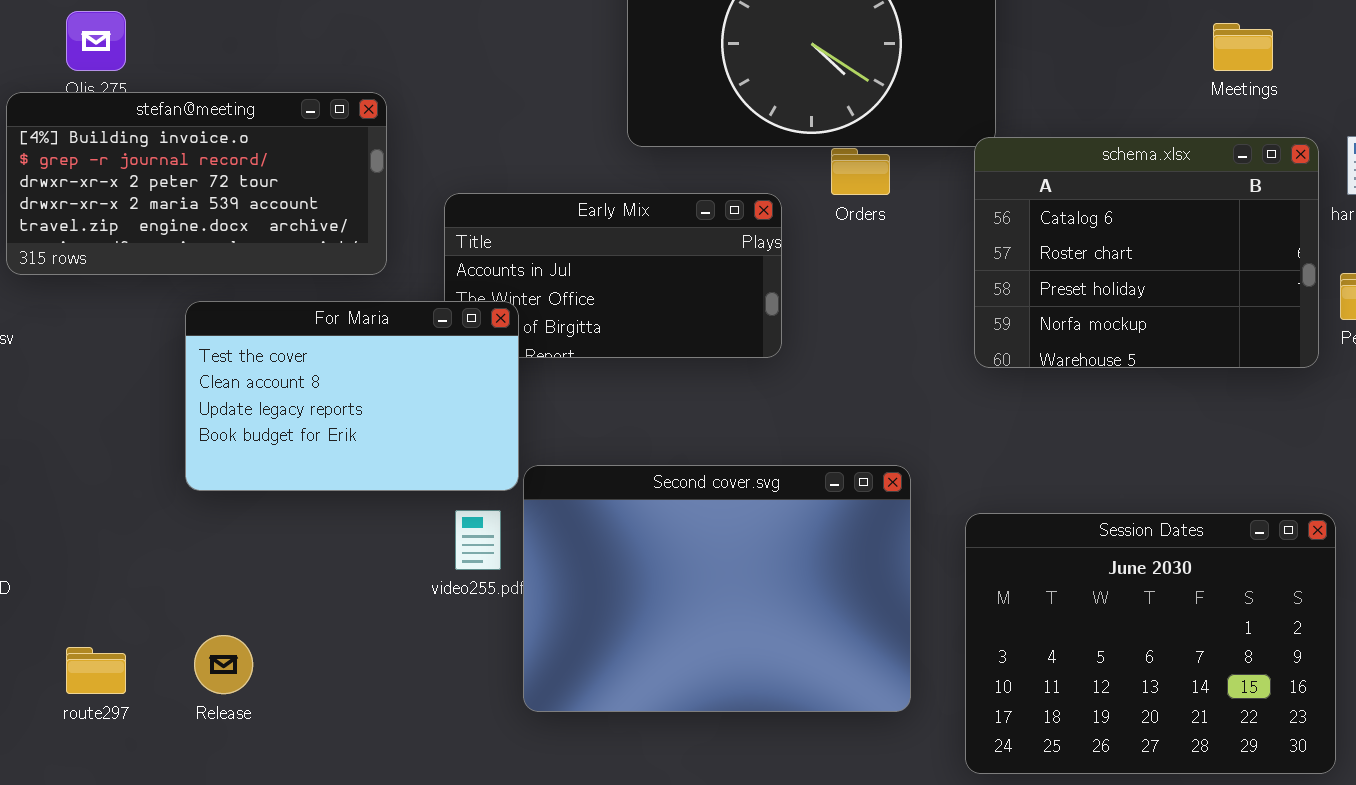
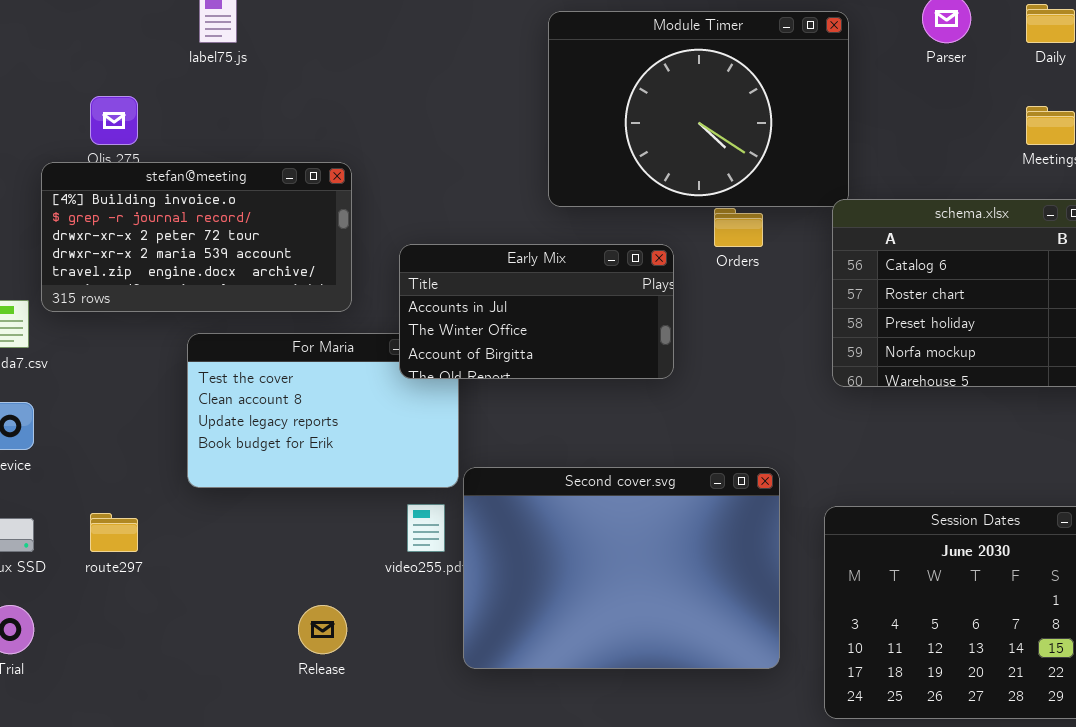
Early Mix: [444,193,782,358] -> [399,244,674,379], raised
Release: [194,635,253,694] -> [298,605,347,654], moved
route297: [66,647,126,694] -> [90,513,138,552], moved

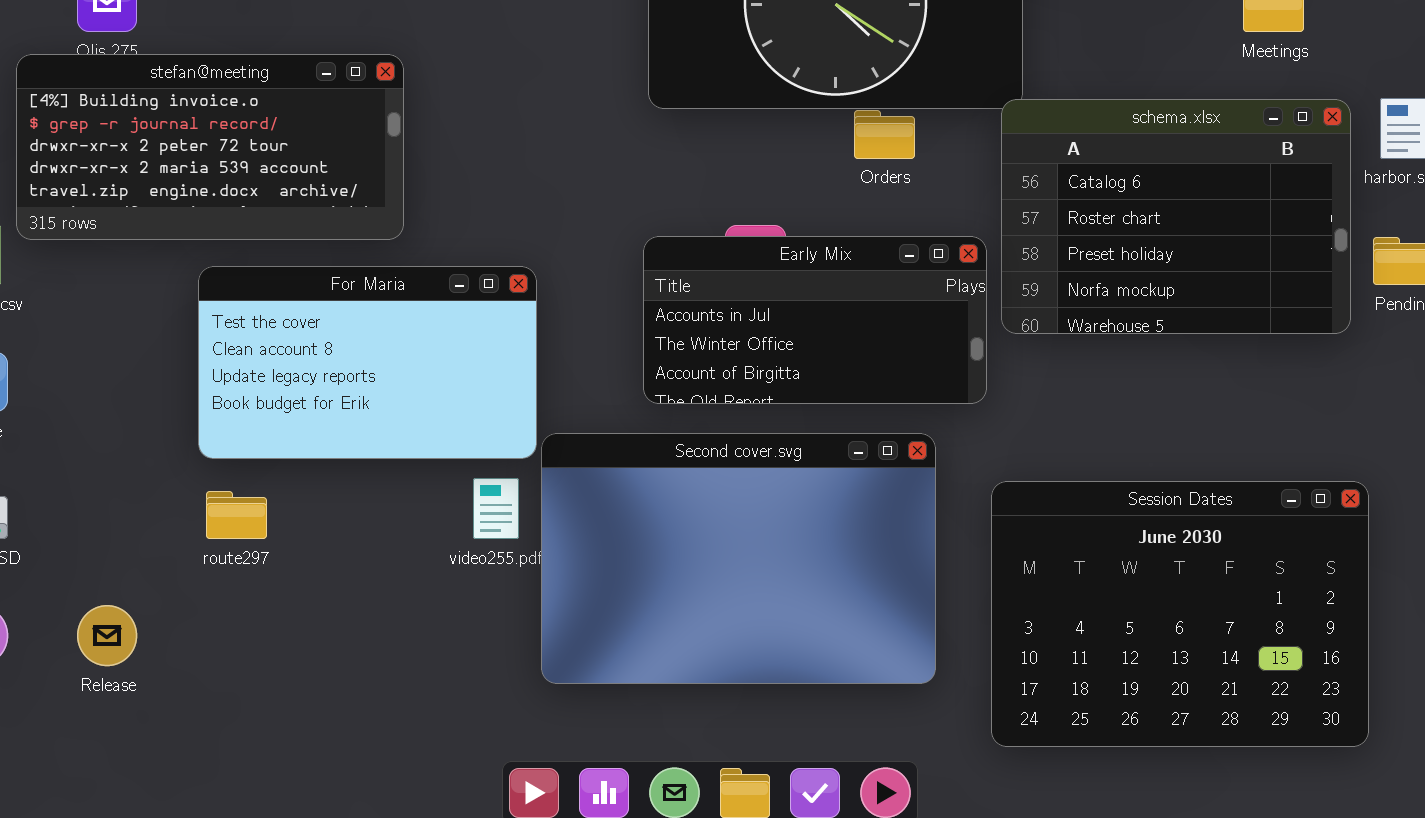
Early Mix: [399,244,674,379] -> [643,236,987,404], moved
route297: [90,513,138,552] -> [206,491,267,539], moved
Release: [298,605,347,654] -> [77,605,137,666], moved

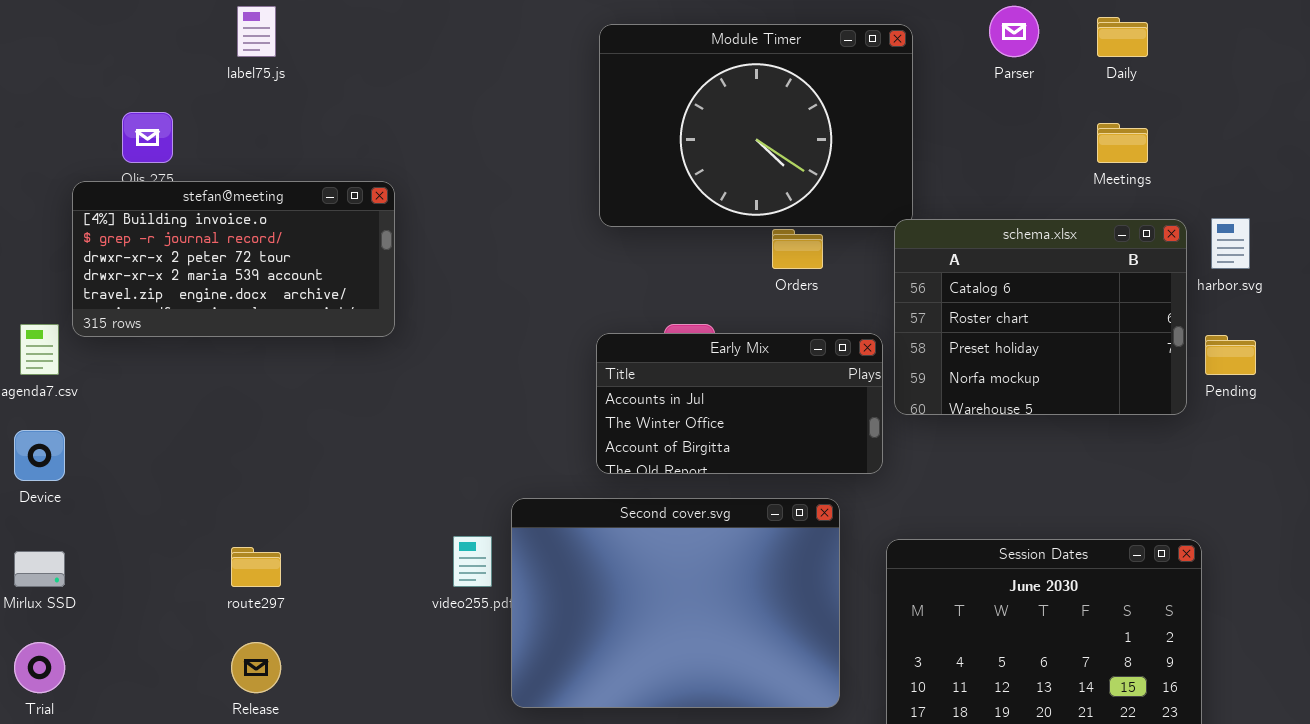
For Maria: [198,266,537,459] -> none, closed
Release: [77,605,137,666] -> [231,642,281,693], moved

